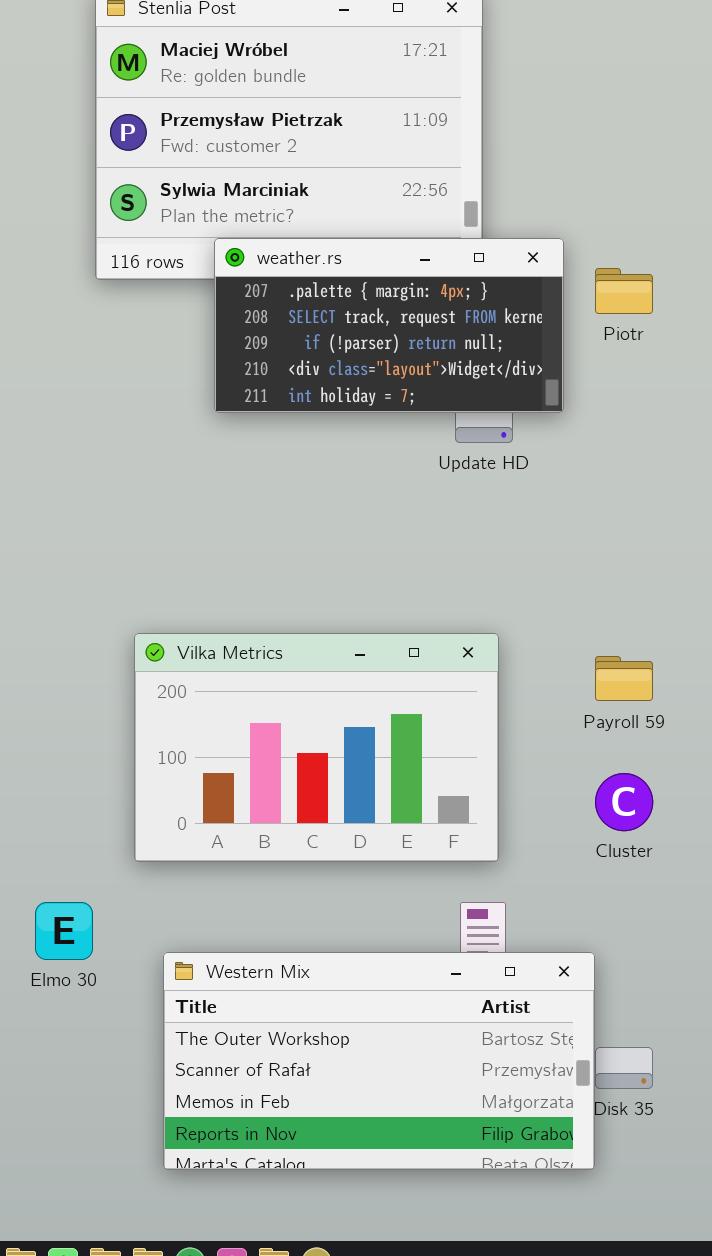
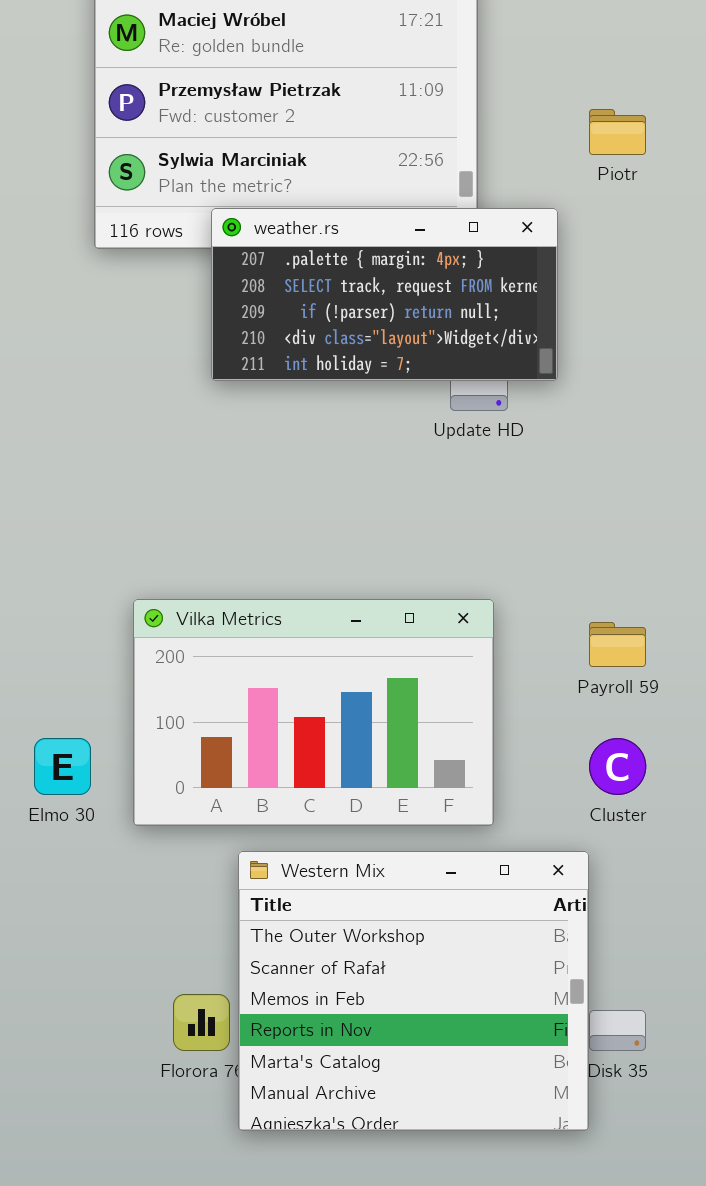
Piotr: [595,268,653,314] -> [589,109,646,155], moved
Elmo 30: [35,902,93,960] -> [34,738,91,795], moved
Western Mix: [163,952,595,1170] -> [238,851,589,1131], resized

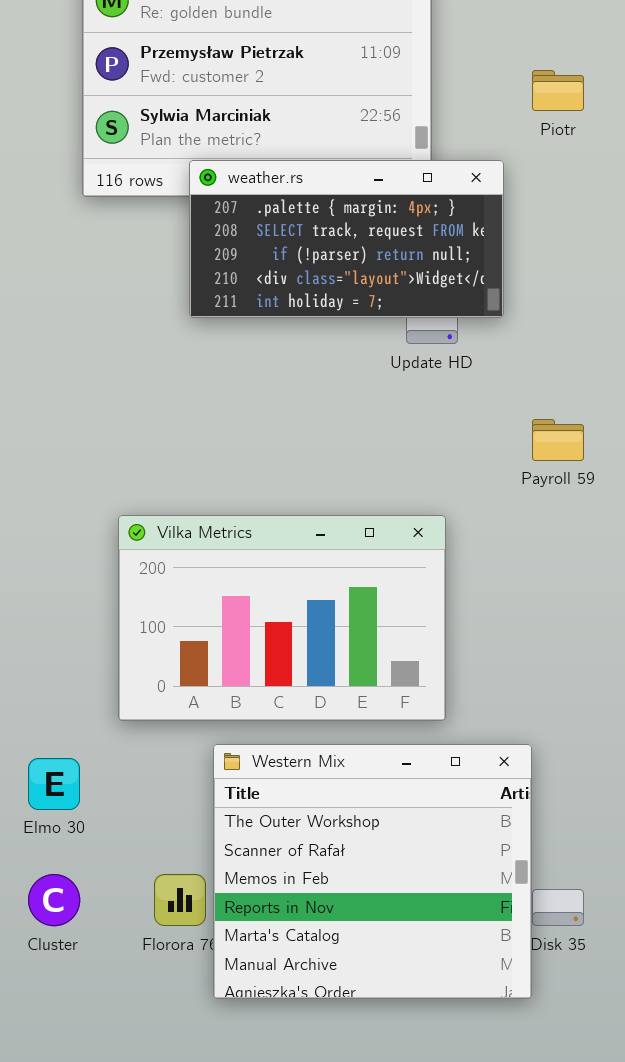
Payroll 59: [589,622,646,667] -> [532,419,584,461], moved
Elmo 30: [34,738,91,795] -> [28,758,80,810], moved
Cluster: [589,738,646,795] -> [28,874,80,926], moved

